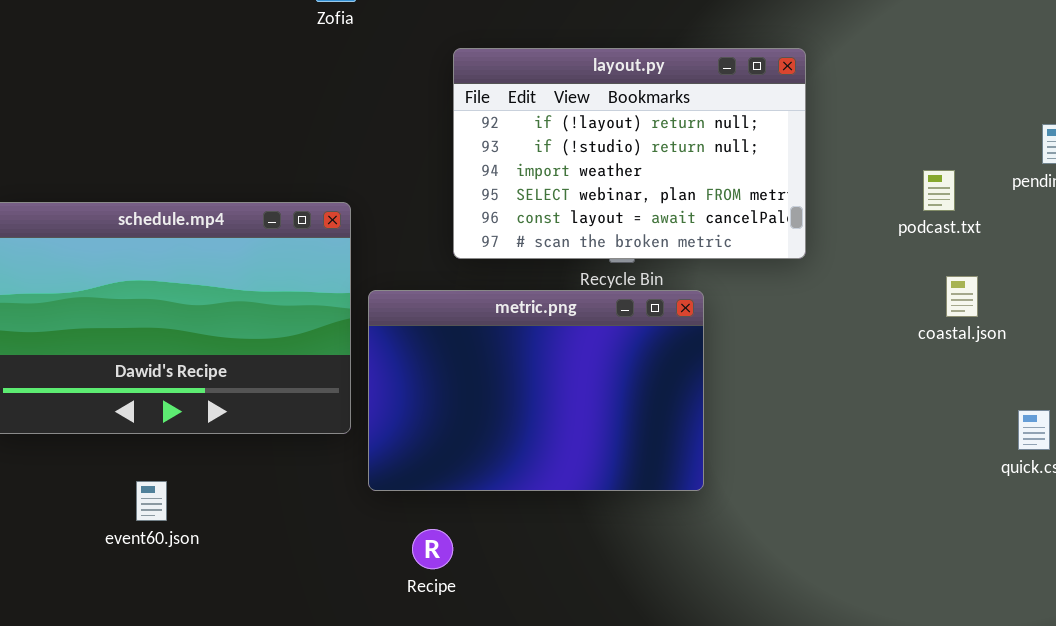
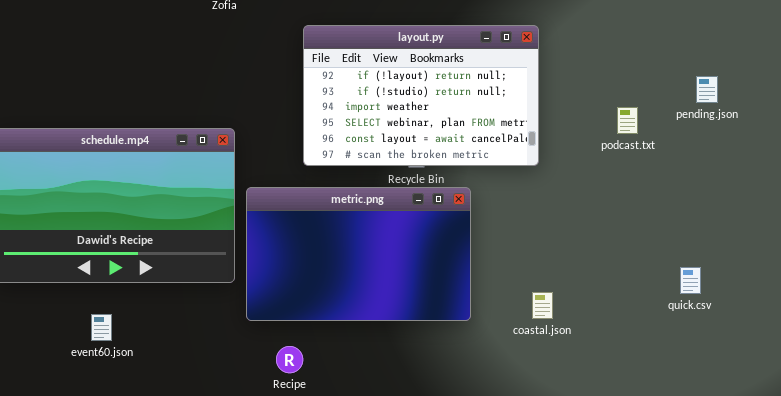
coastal.json: [946,276,978,317] -> [532,292,553,319], moved

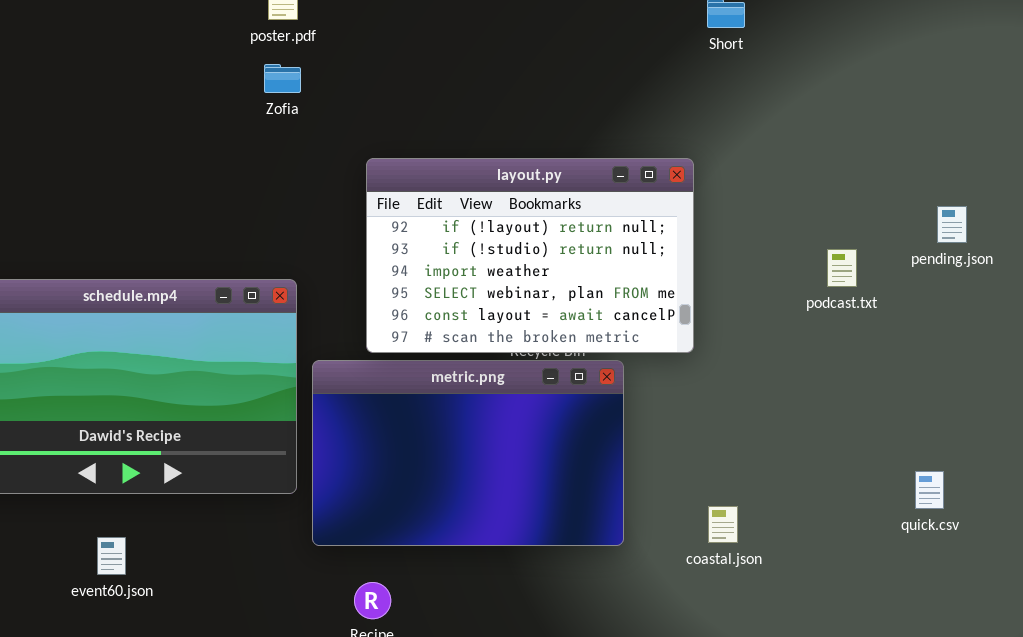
layout.py: [303,25,539,166] -> [366,158,694,353], moved

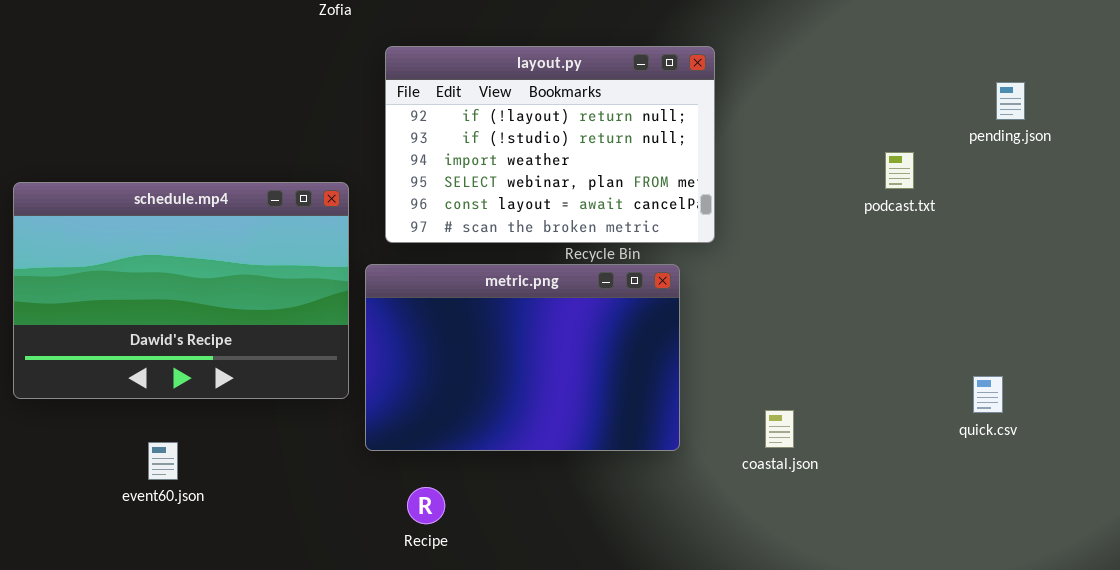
layout.py: [366,158,694,353] -> [385,46,715,243], moved
pending.json: [937,206,967,243] -> [996,82,1025,120], moved

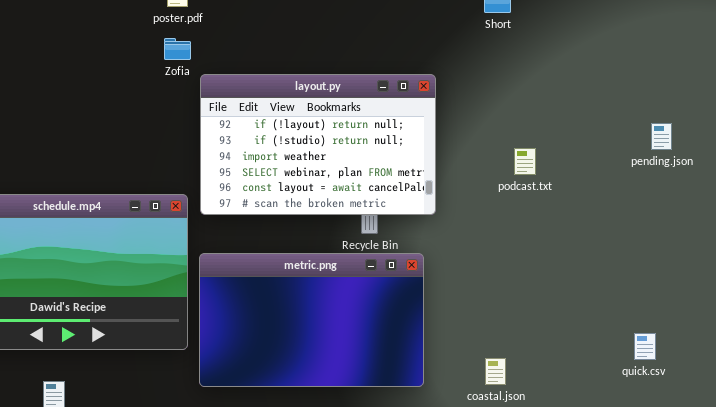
layout.py: [385,46,715,243] -> [200,74,436,215], moved
podcast.txt: [885,152,914,189] -> [514,148,536,175], moved

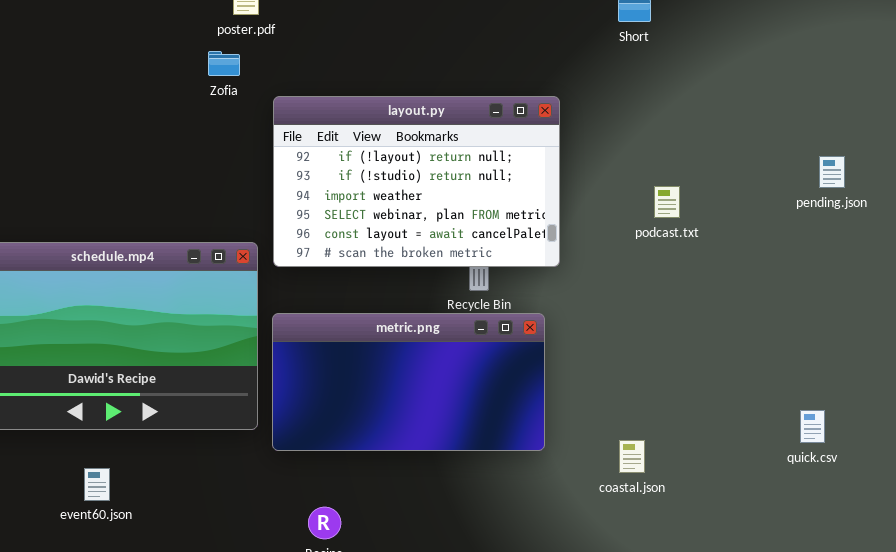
Zofia: [164,38,191,60] -> [208,51,240,76], moved
metric.png: [199,253,424,387] -> [272,313,545,451], resized

